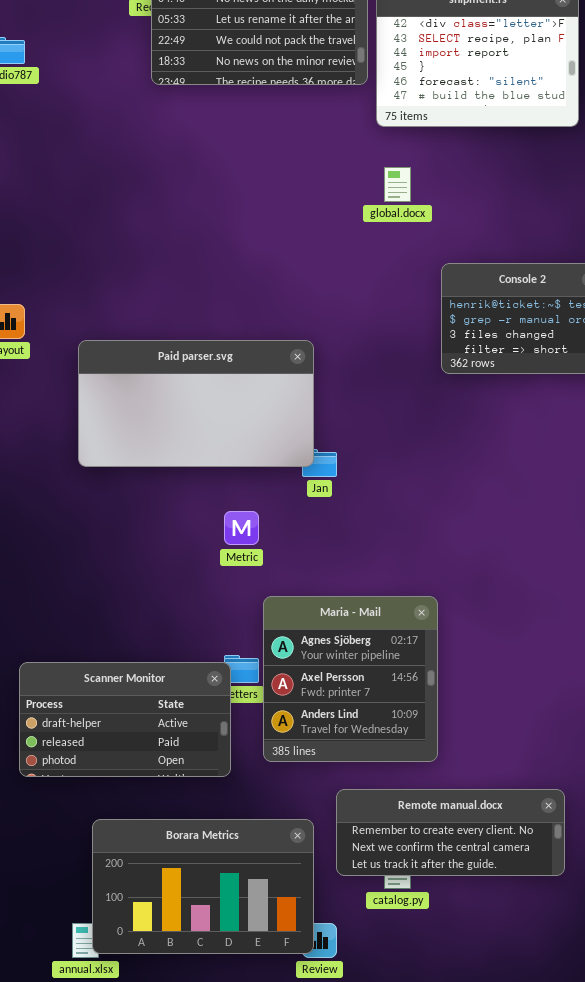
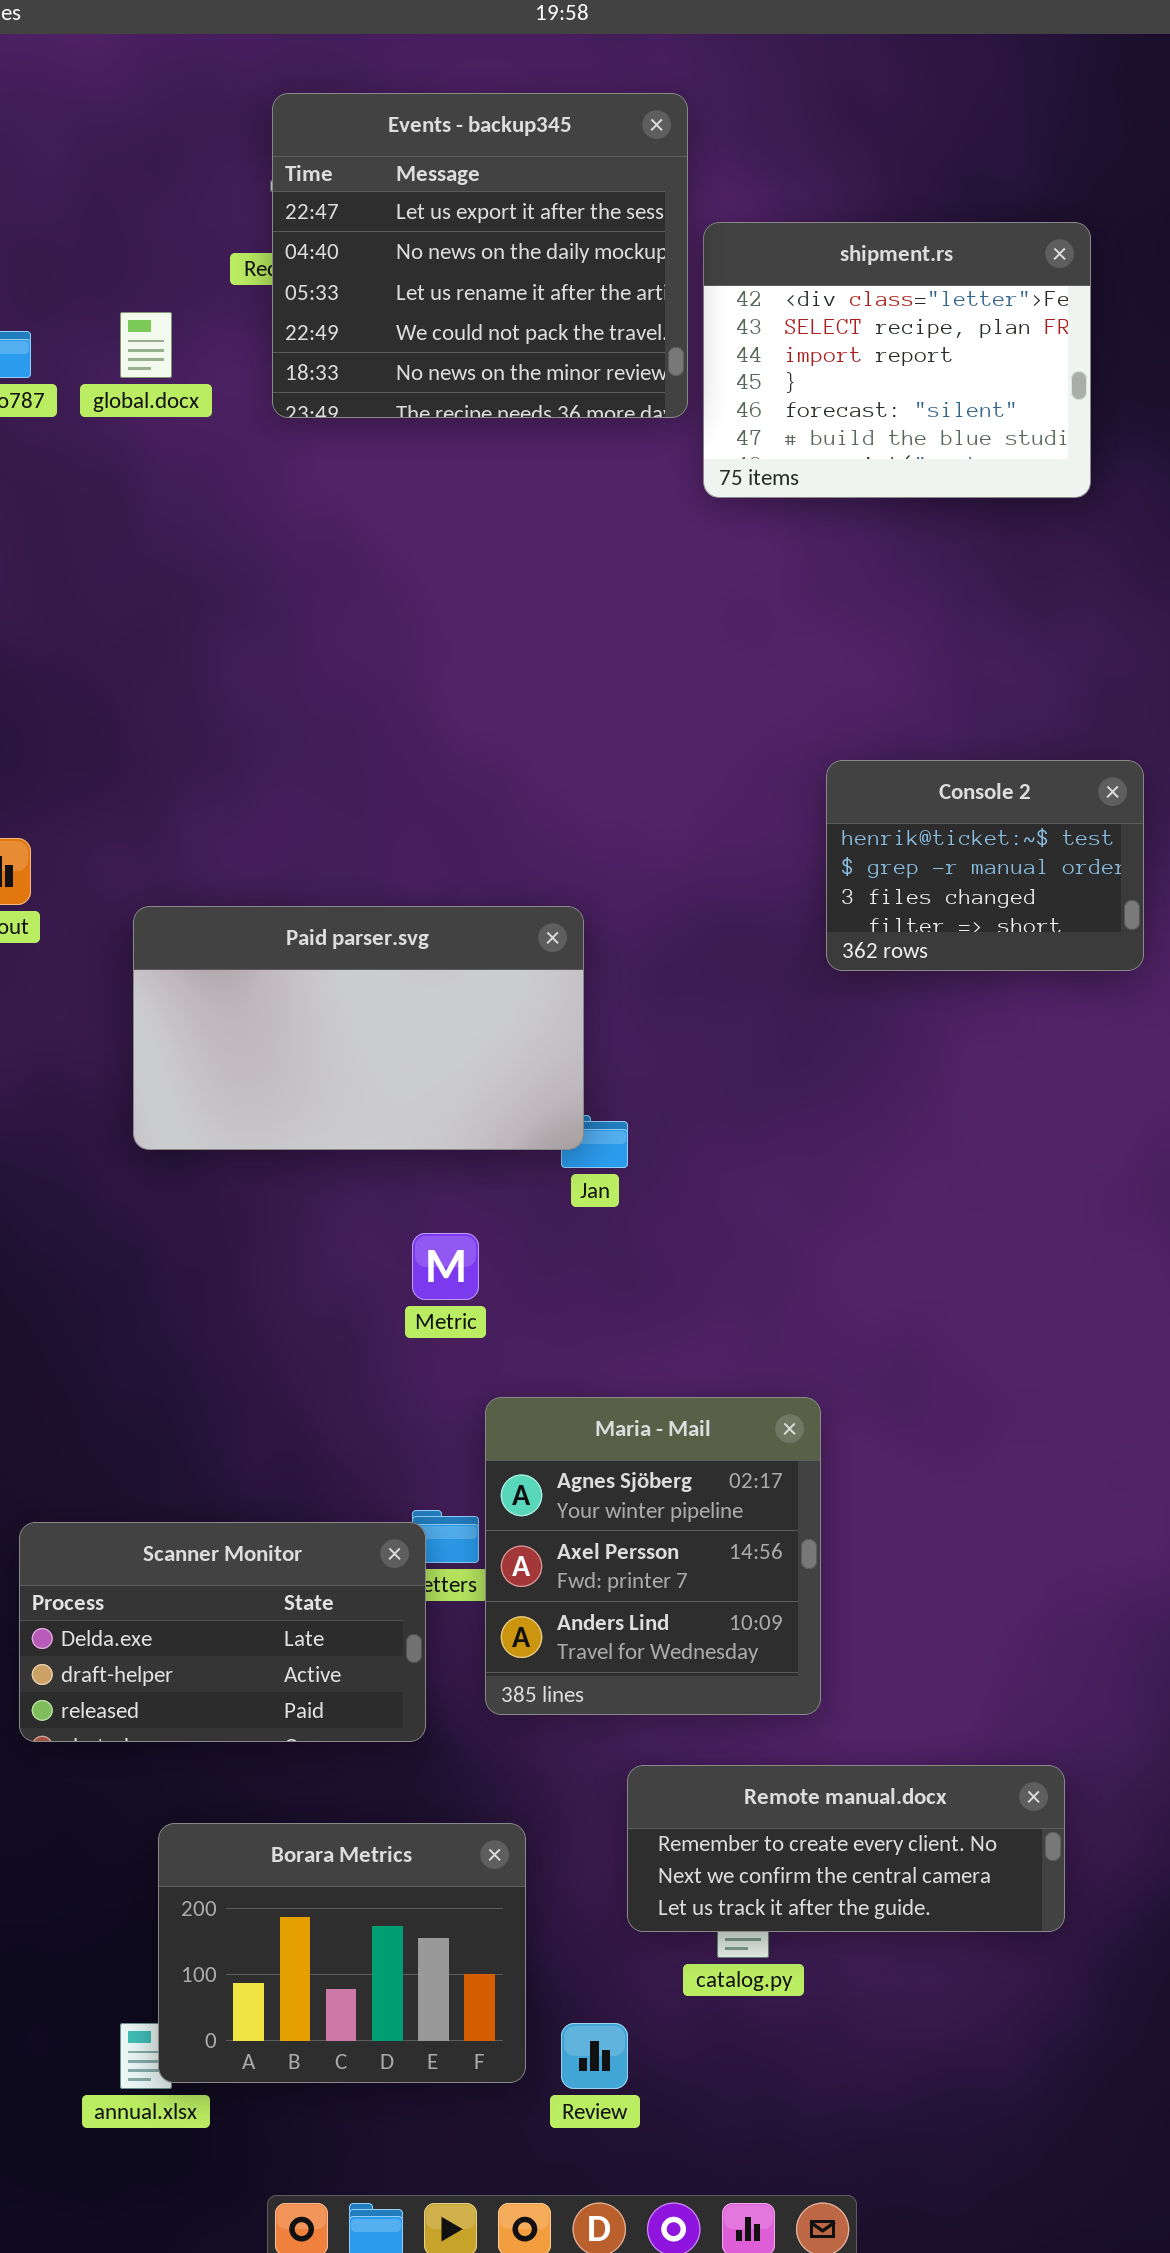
global.docx: [384,167,411,202] -> [120,312,172,378], moved
Scanner Monitor: [19,662,231,777] -> [19,1522,426,1742], scrolled up 1 row
Borara Metrics: [92,819,314,954] -> [158,1823,526,2083], resized

